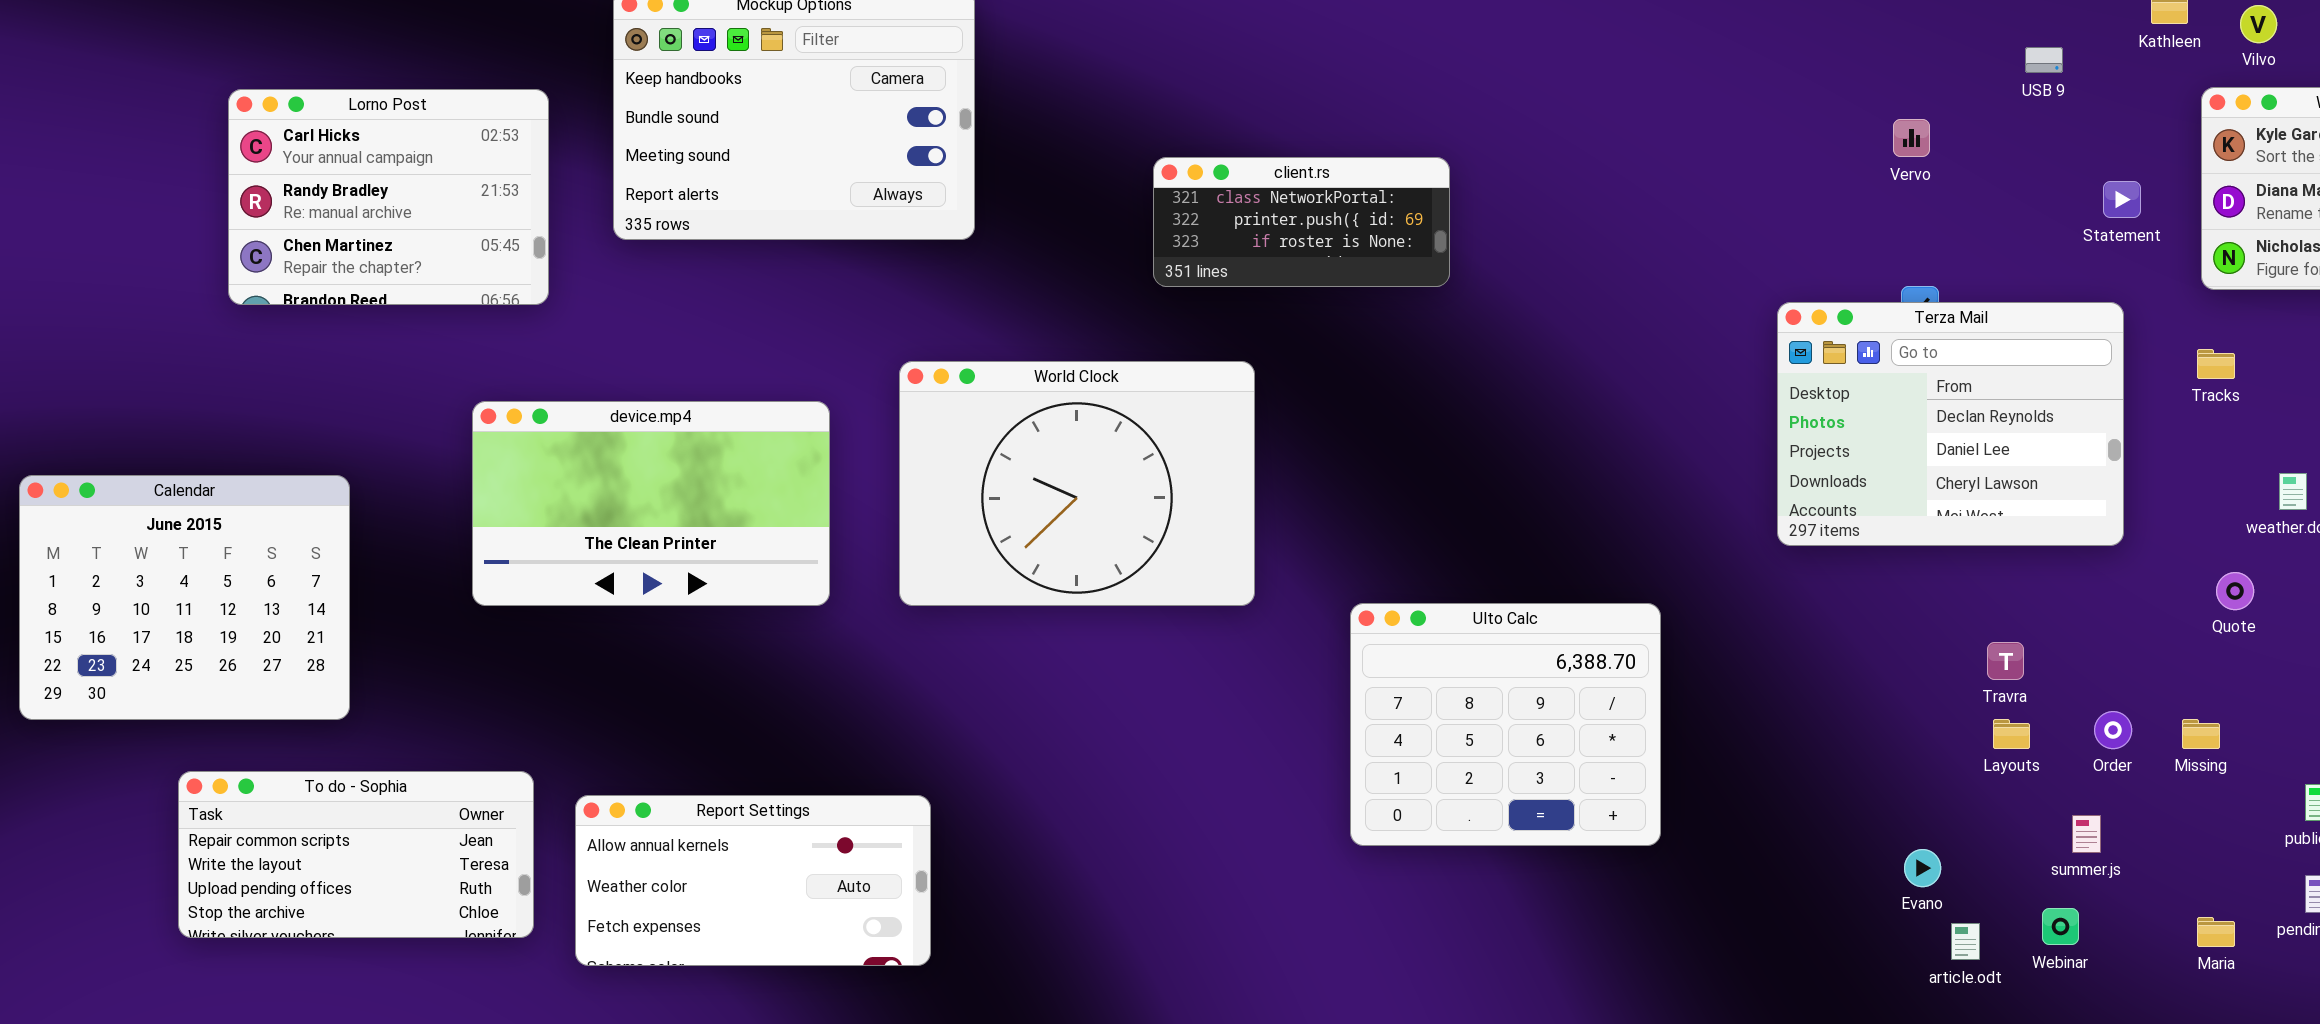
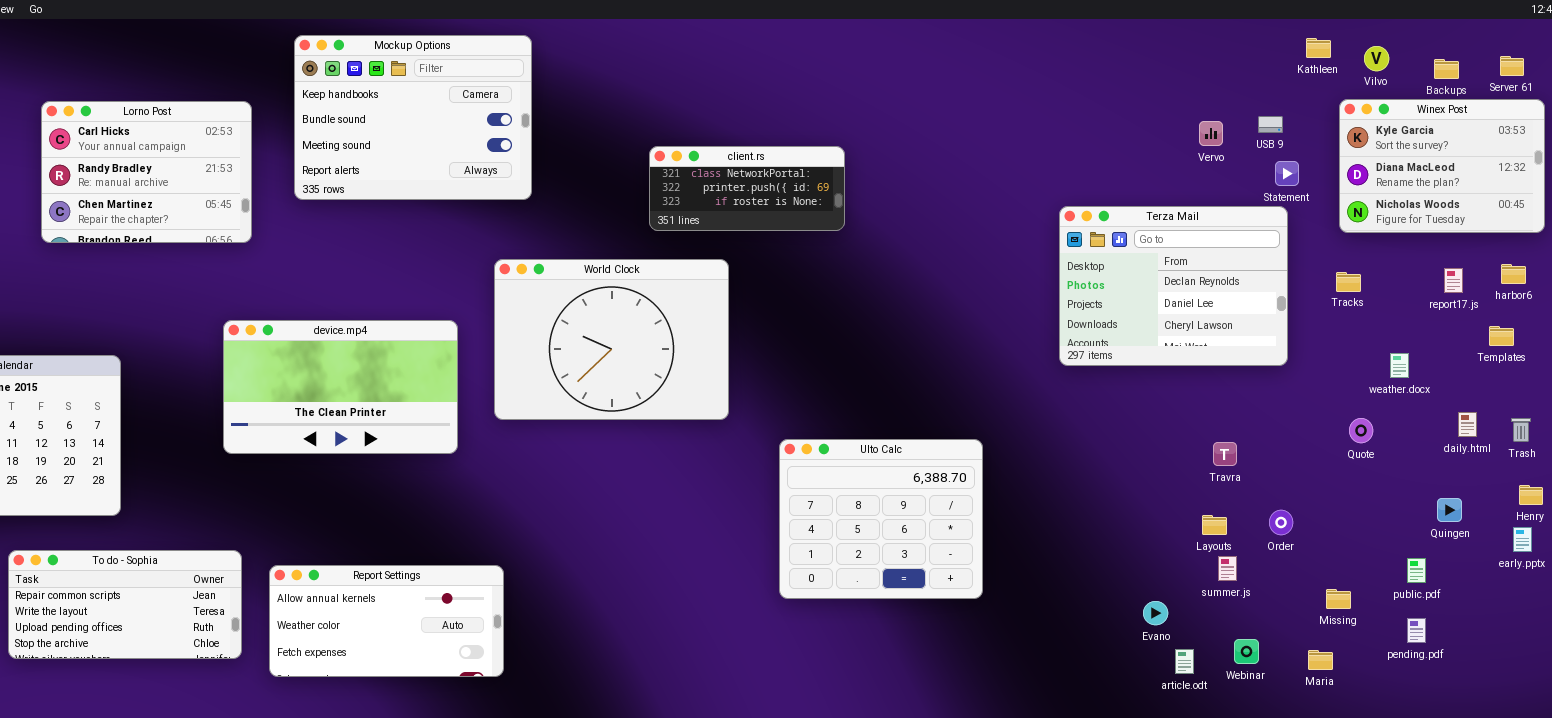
USB 9: [2025,47,2063,73] -> [1258,116,1283,133], moved
Vervo: [1893,119,1930,157] -> [1199,121,1223,146], moved
Terza Mail: [1777,302,2124,546] -> [1059,206,1288,366], moved
World Clock: [899,361,1255,606] -> [494,259,729,420], moved
device.mp4: [472,401,830,606] -> [223,320,458,454], moved
Travra: [1987,642,2024,680] -> [1213,442,1237,466], moved
Missing: [2182,719,2220,749] -> [1326,589,1351,609], moved
summer.js: [2072,815,2101,853] -> [1218,556,1237,581], moved
Maria: [2197,917,2235,947] -> [1308,650,1333,670], moved

